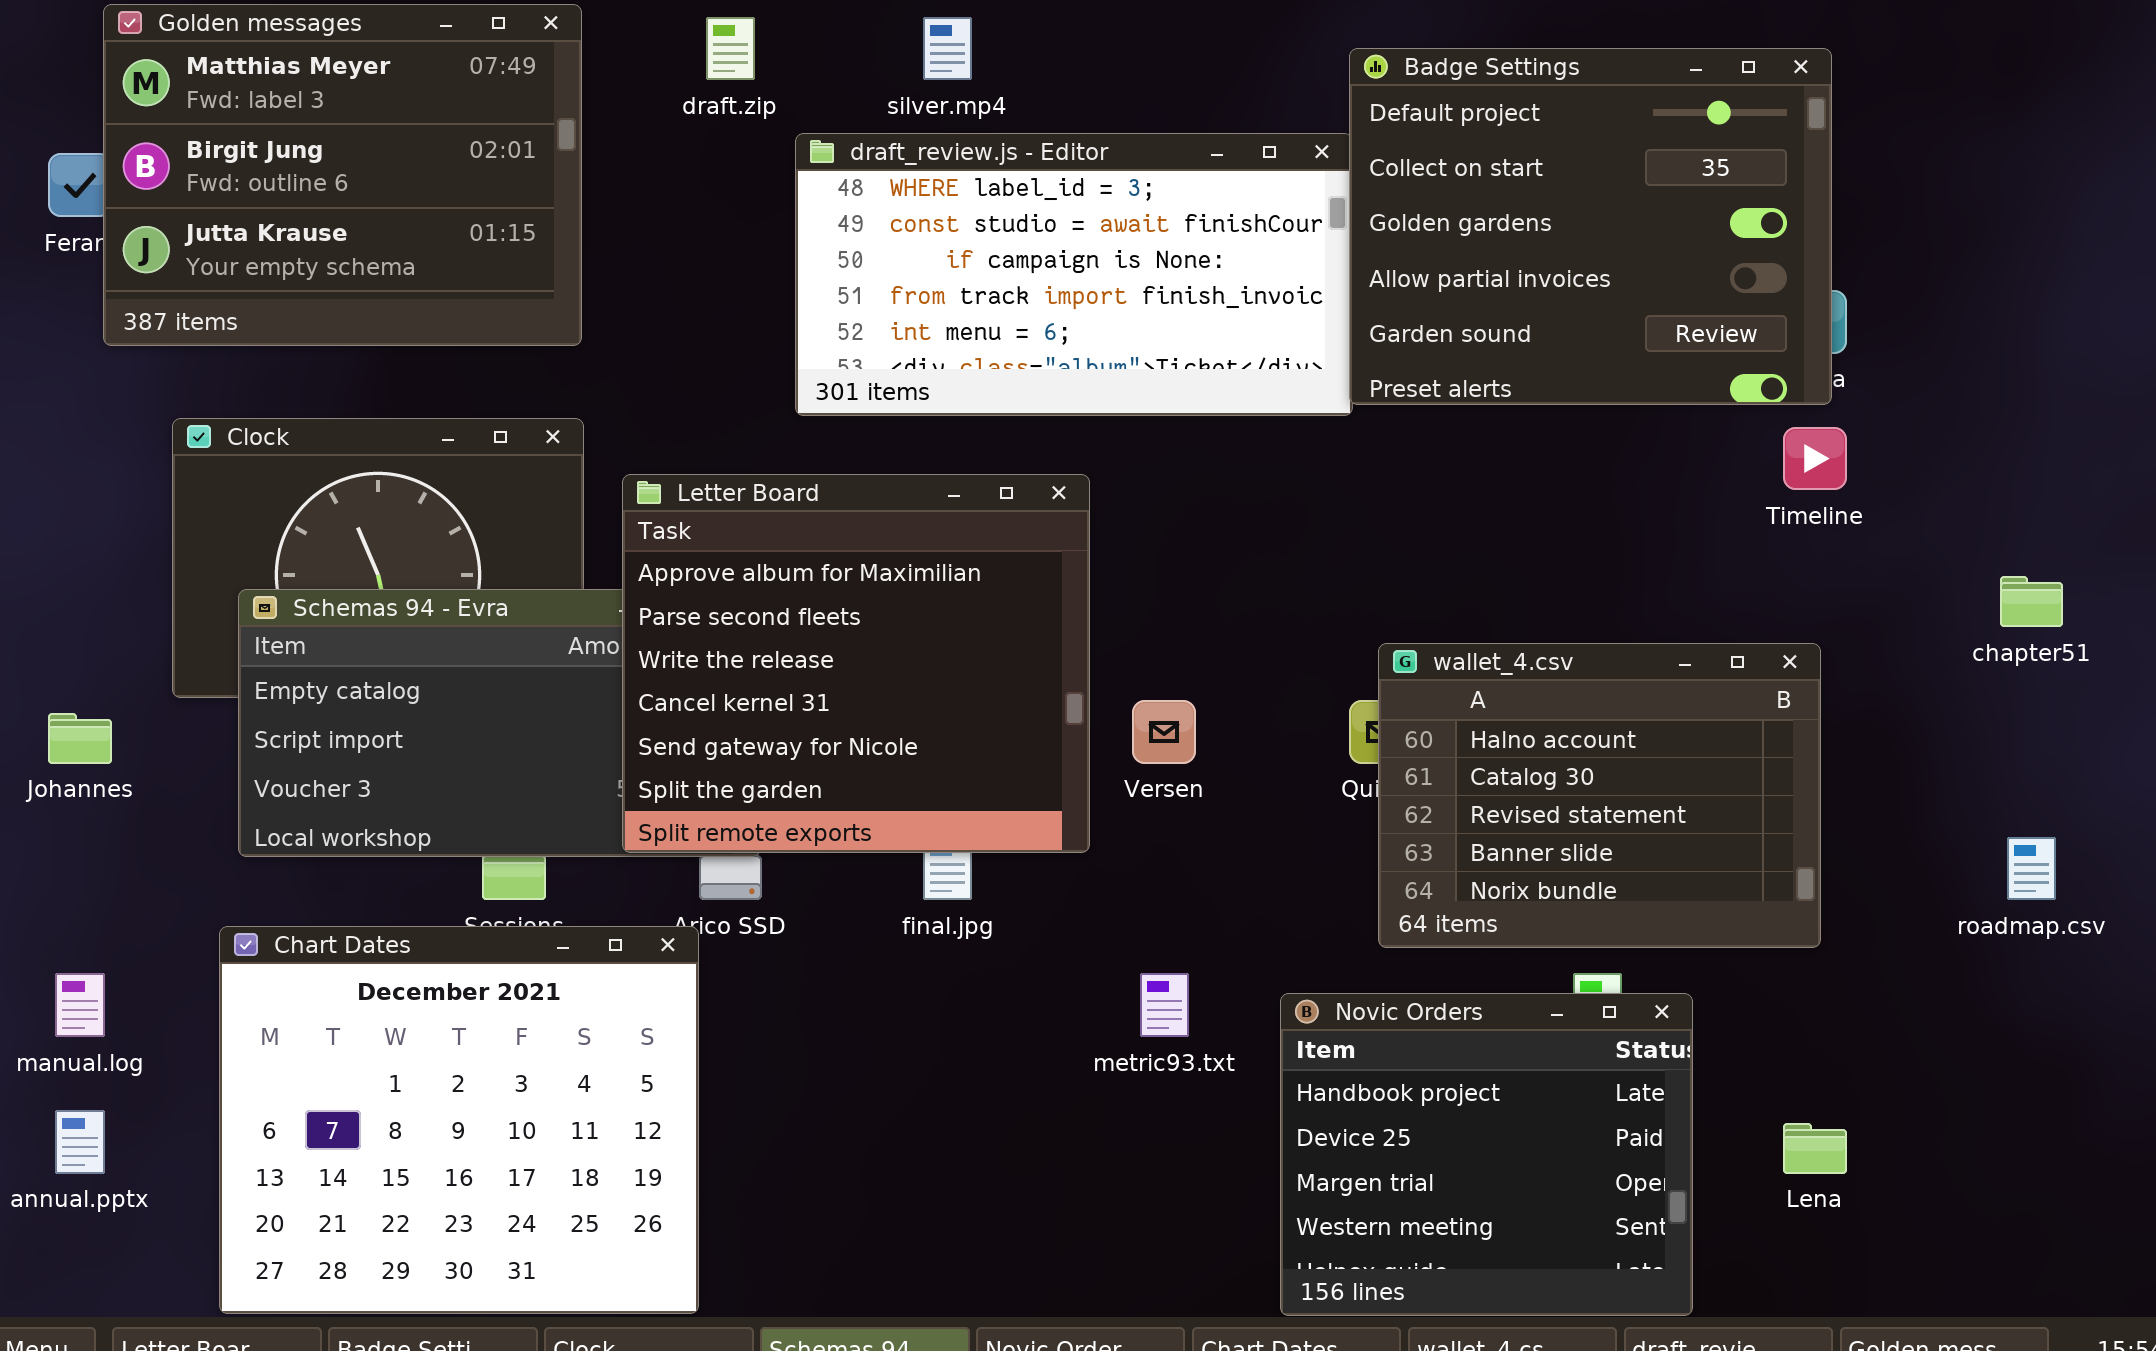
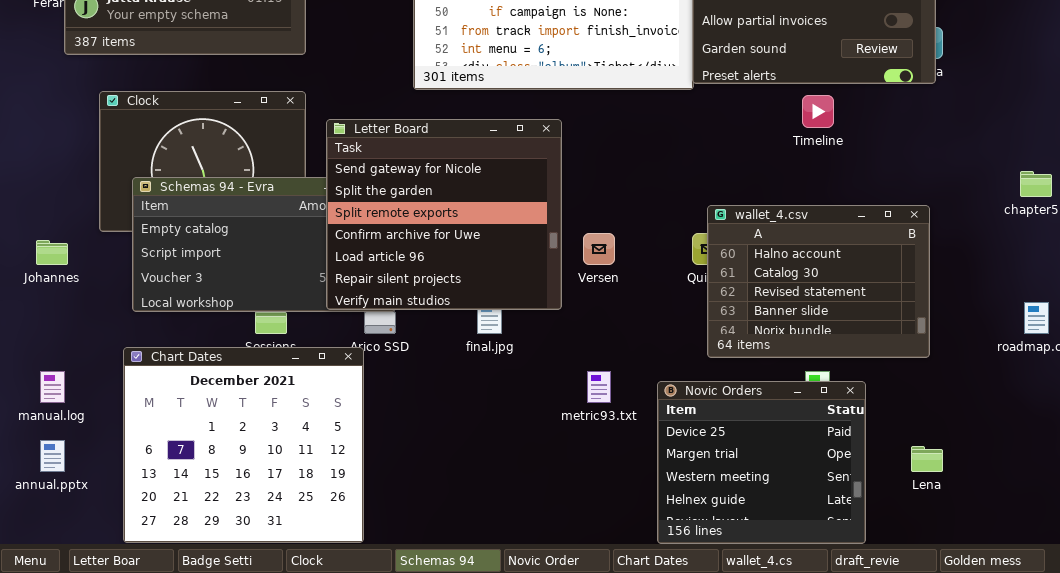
Timeline: [1783,427,1847,490] -> [802,95,834,128], moved
Letter Board: [622,474,1090,853] -> [326,119,562,310], scrolled down 4 rows
Novic Orders: [1280,993,1693,1316] -> [657,381,866,544], scrolled down 1 row

